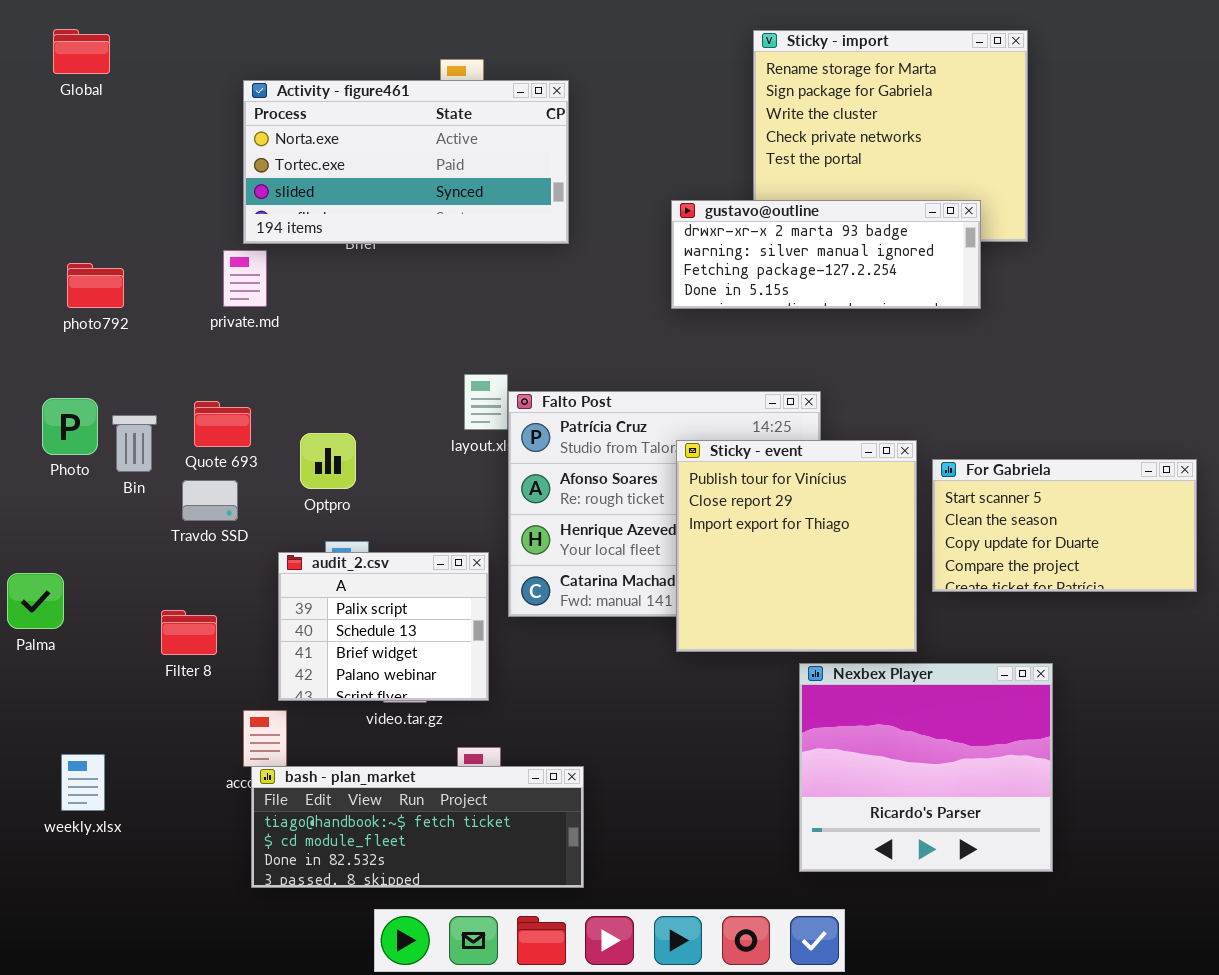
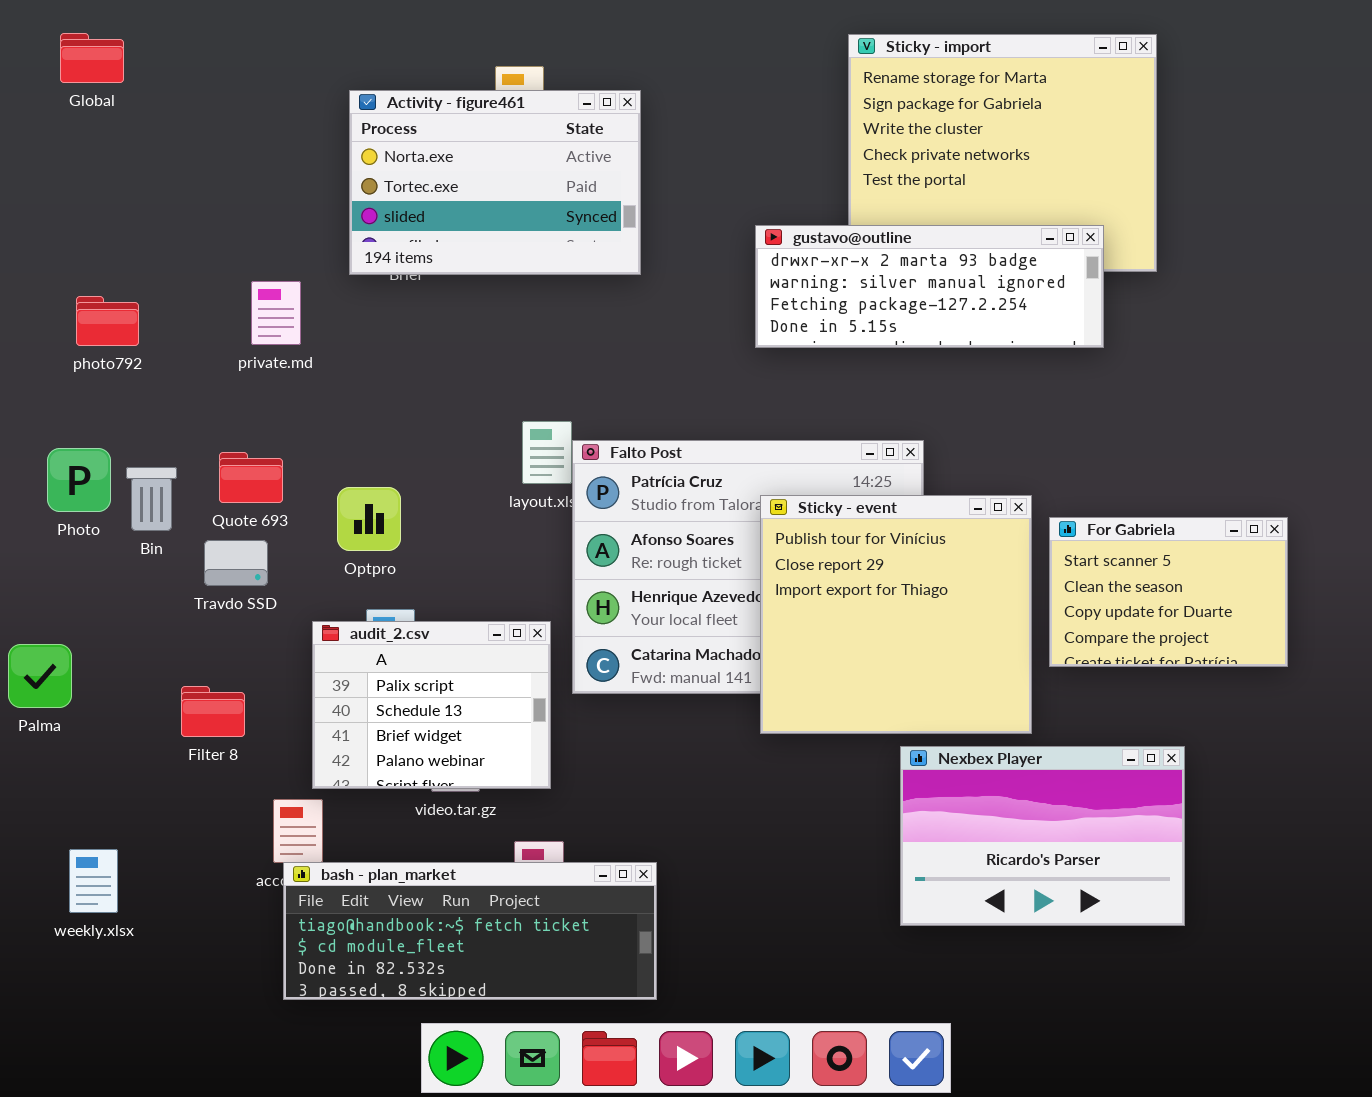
Activity - figure461: [243,80,569,244] -> [349,90,641,275], resized
For Gabriela: [932,459,1197,592] -> [1049,517,1288,667], resized
Nexbex Player: [799,663,1053,872] -> [900,746,1185,926], resized

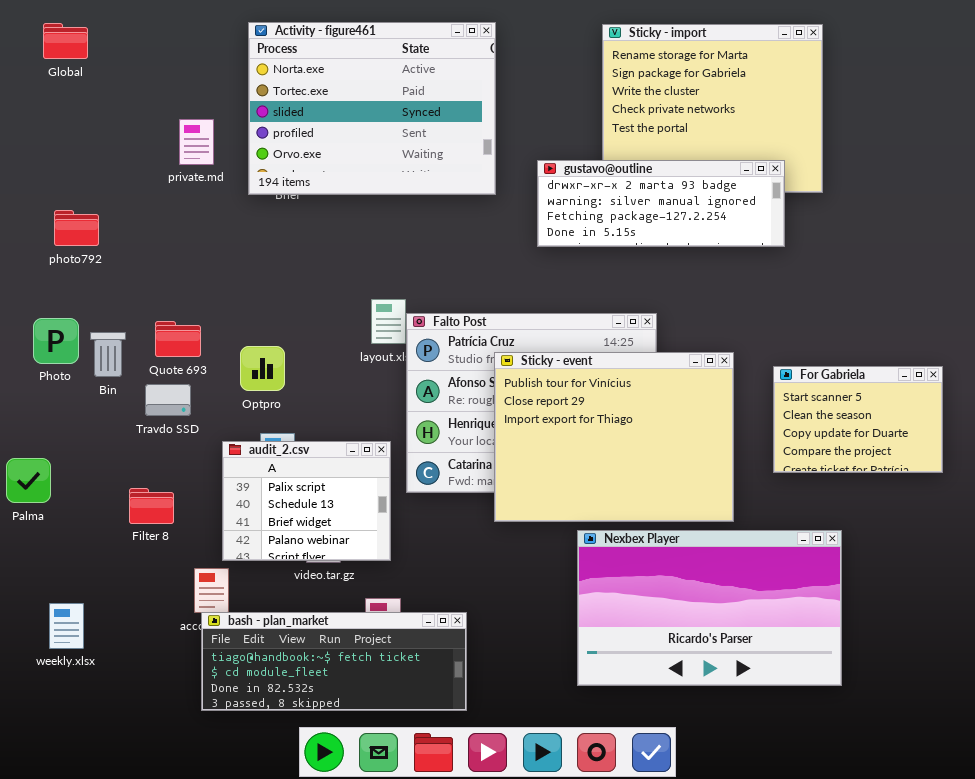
Activity - figure461: [349,90,641,275] -> [248,22,496,195], resized
private.md: [251,281,301,345] -> [179,119,214,165], moved
Sticky - event: [760,495,1032,734] -> [494,352,734,522], resized
For Gabriela: [1049,517,1288,667] -> [773,366,943,473], moved
Nexbex Player: [900,746,1185,926] -> [577,530,842,686], resized

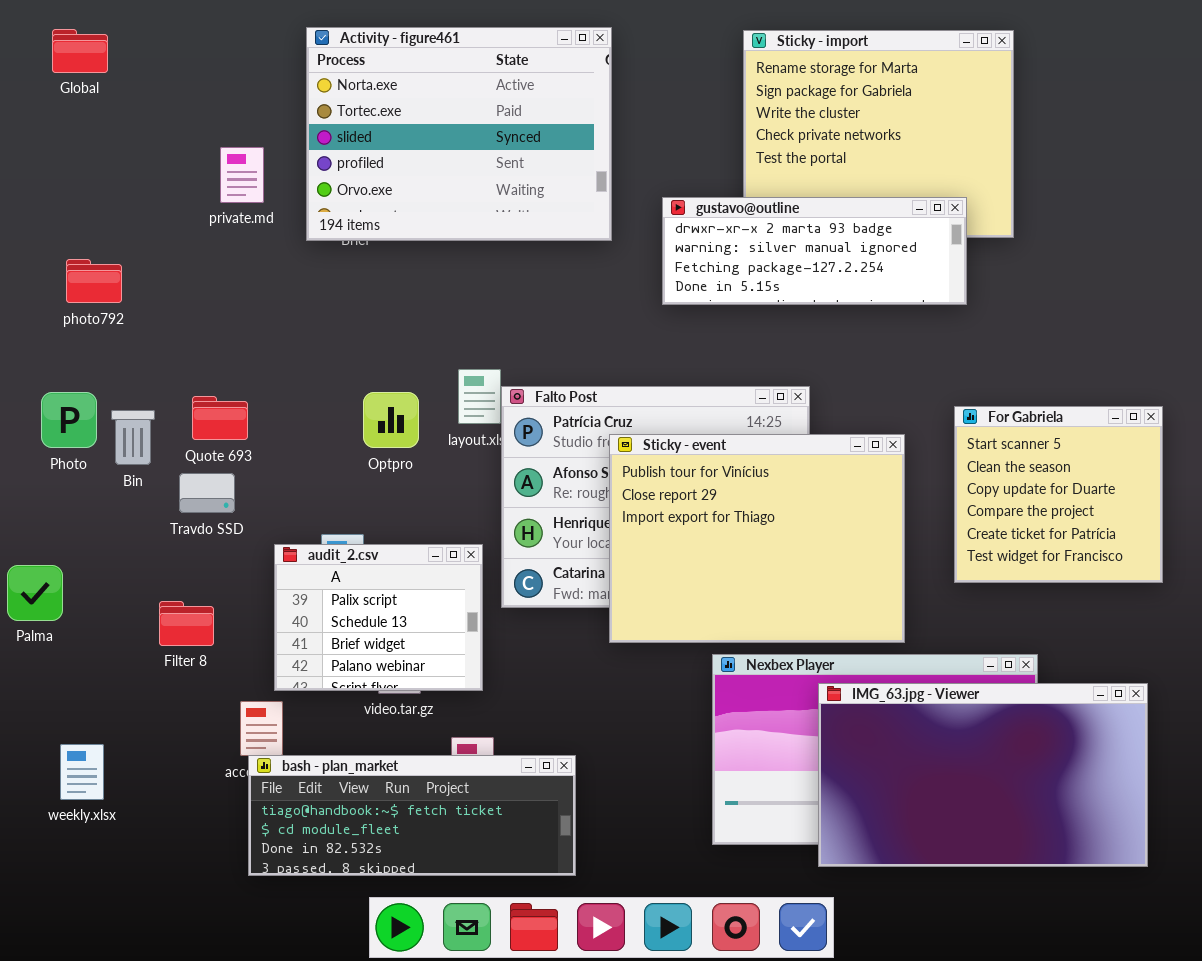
Optpro: [240,346,285,391] -> [363,392,419,448], moved
For Gabriela: [773,366,943,473] -> [954,406,1163,583], resized
IMG_63.jpg - Viewer: none -> [818,683,1148,867], opened

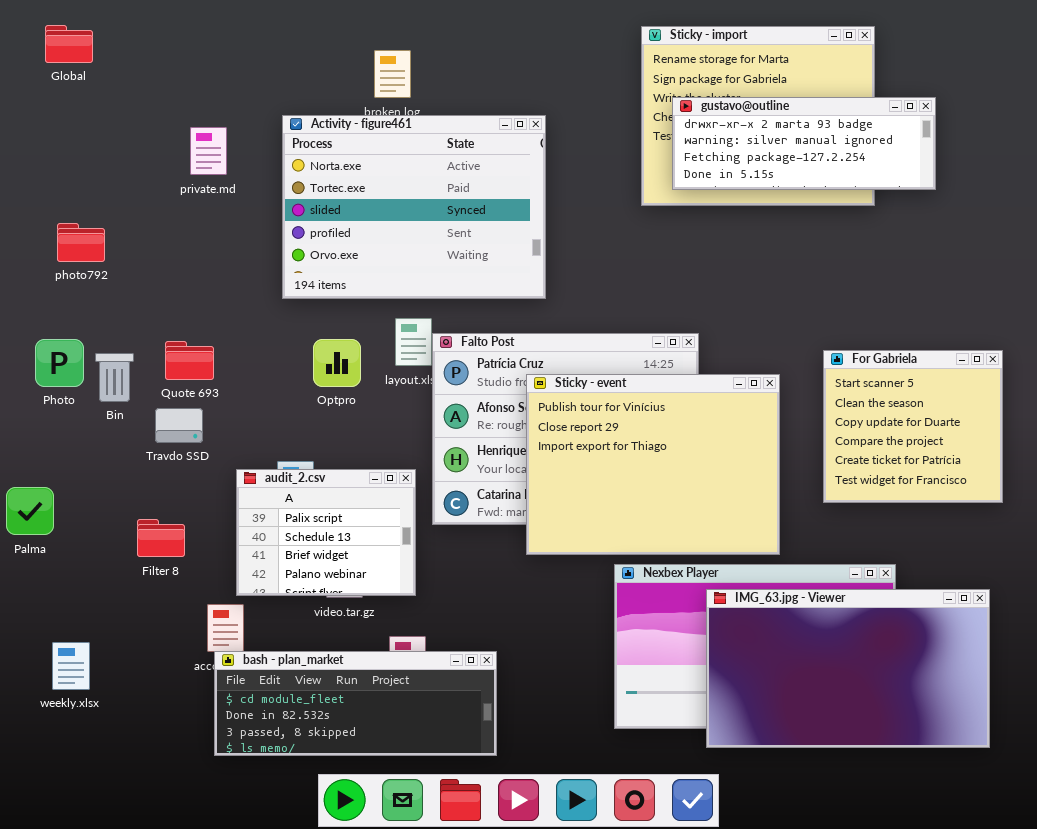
Activity - figure461: [306,27,612,241] -> [282,115,546,299], moved
gustavo@outline: [662,197,967,305] -> [672,97,936,190], moved
bash - plan_market: [248,755,576,876] -> [214,651,497,756], scrolled down 1 row

